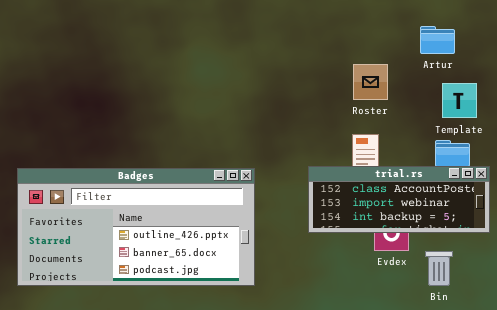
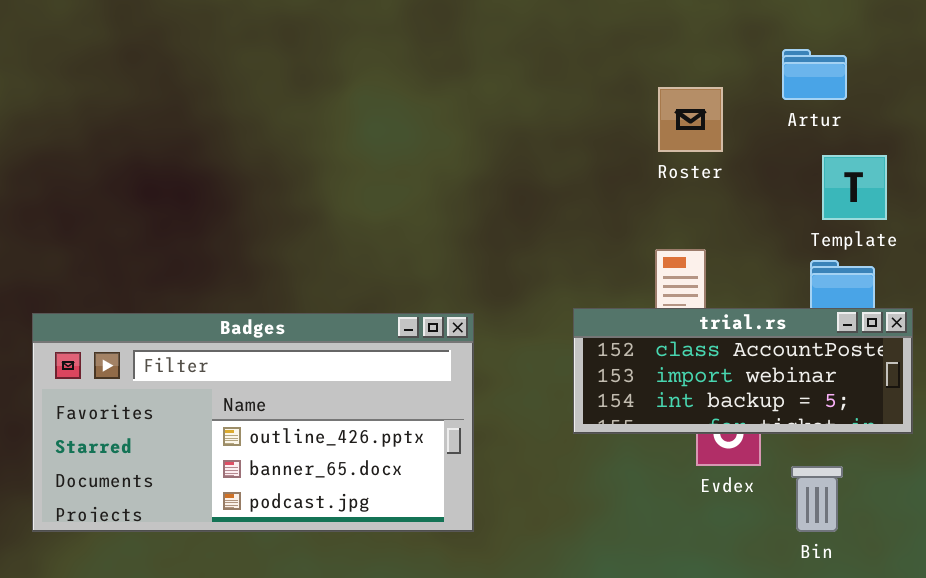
Roster: [353,64,388,100] -> [658,87,723,152], moved

